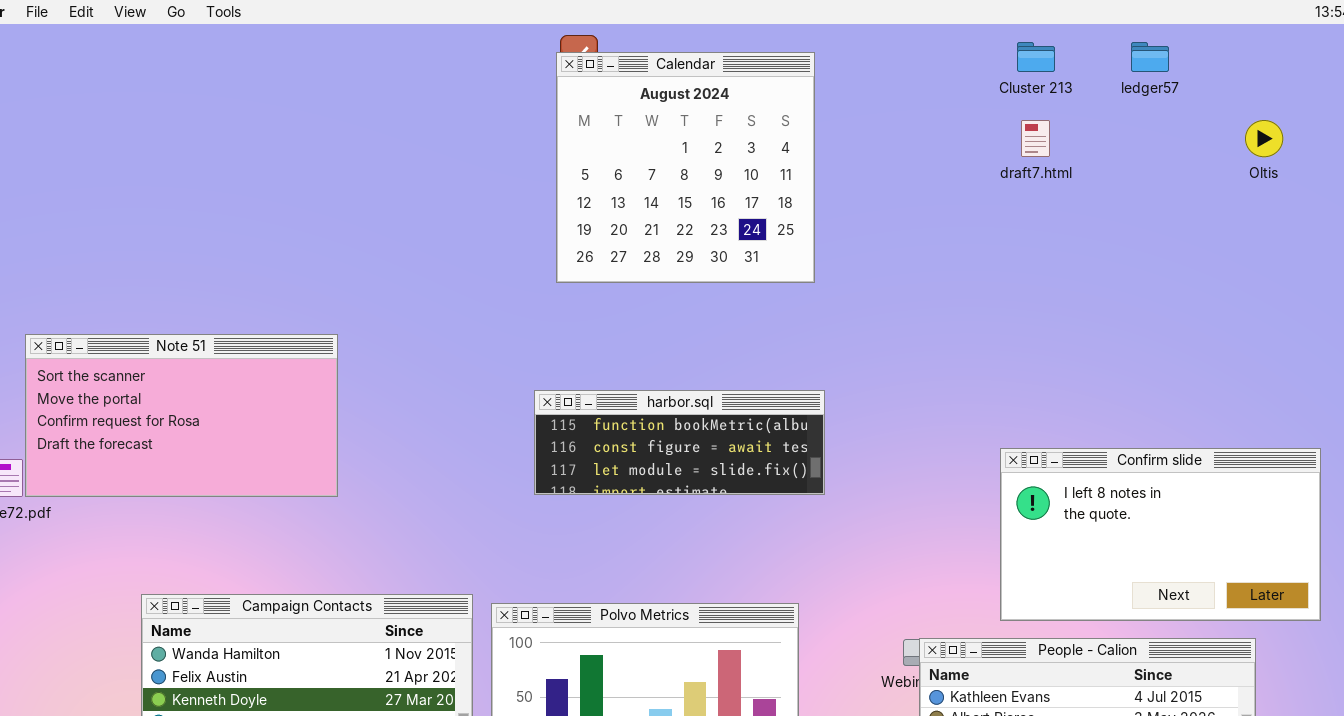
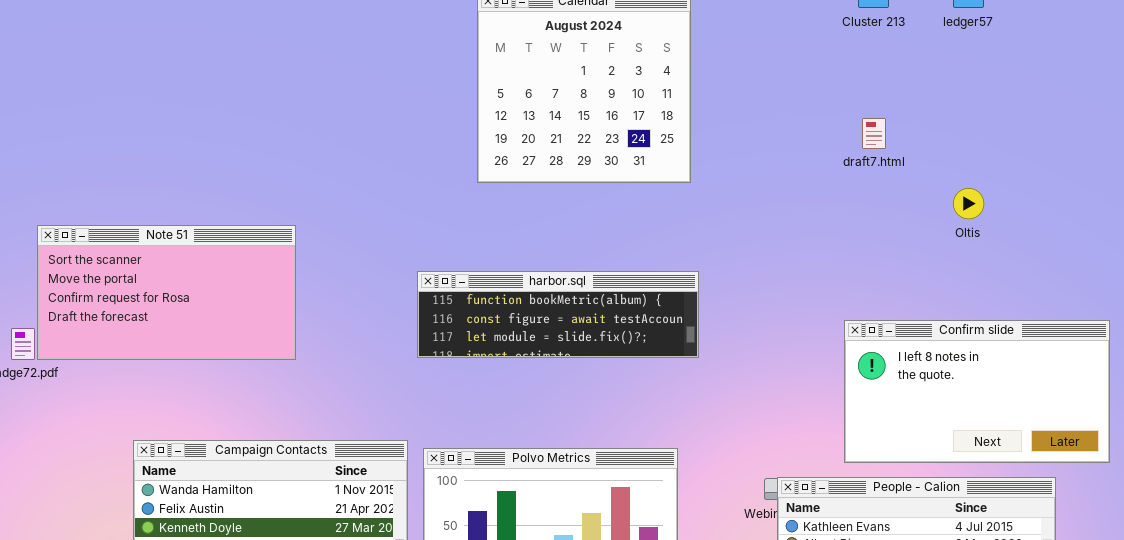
draft7.html: [1021,120,1050,157] -> [862,118,886,149], moved
Oltis: [1245,120,1283,157] -> [953,188,984,219], moved
harbor.sql: [534,390,825,495] -> [417,271,699,358], resized

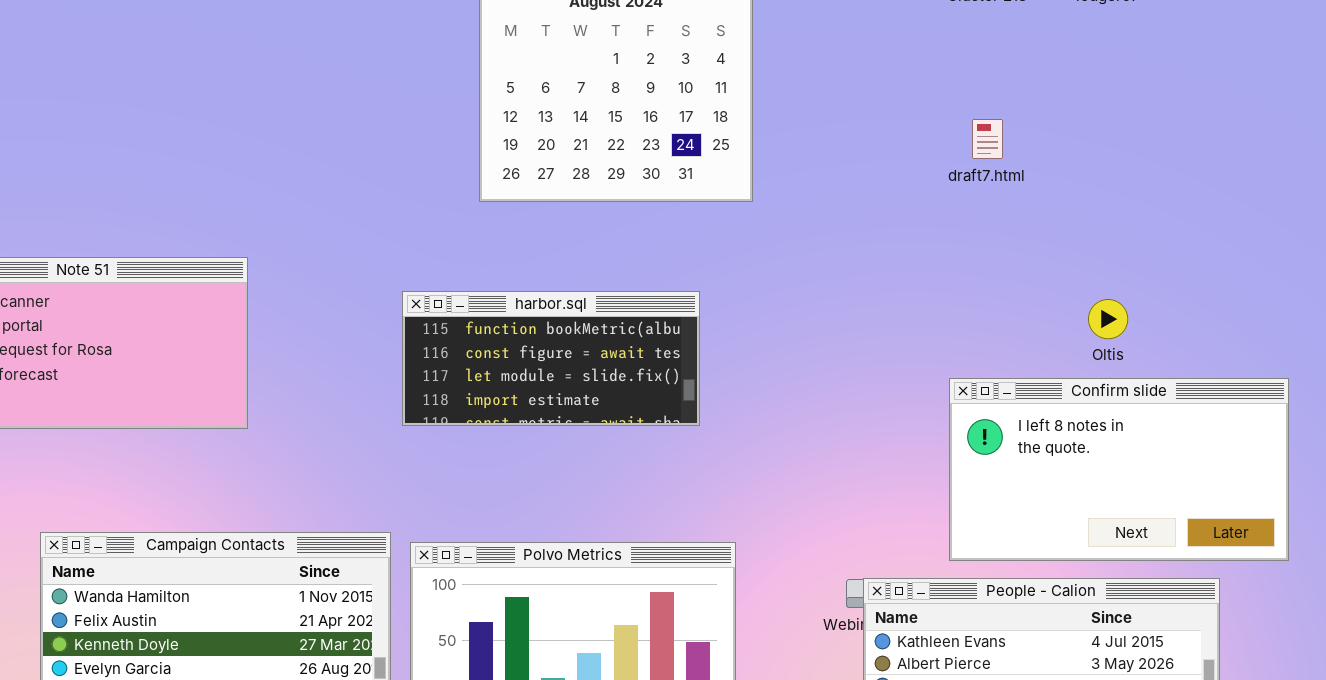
Oltis: [953,188,984,219] -> [1088,299,1128,339], moved
harbor.sql: [417,271,699,358] -> [402,291,700,426], resized

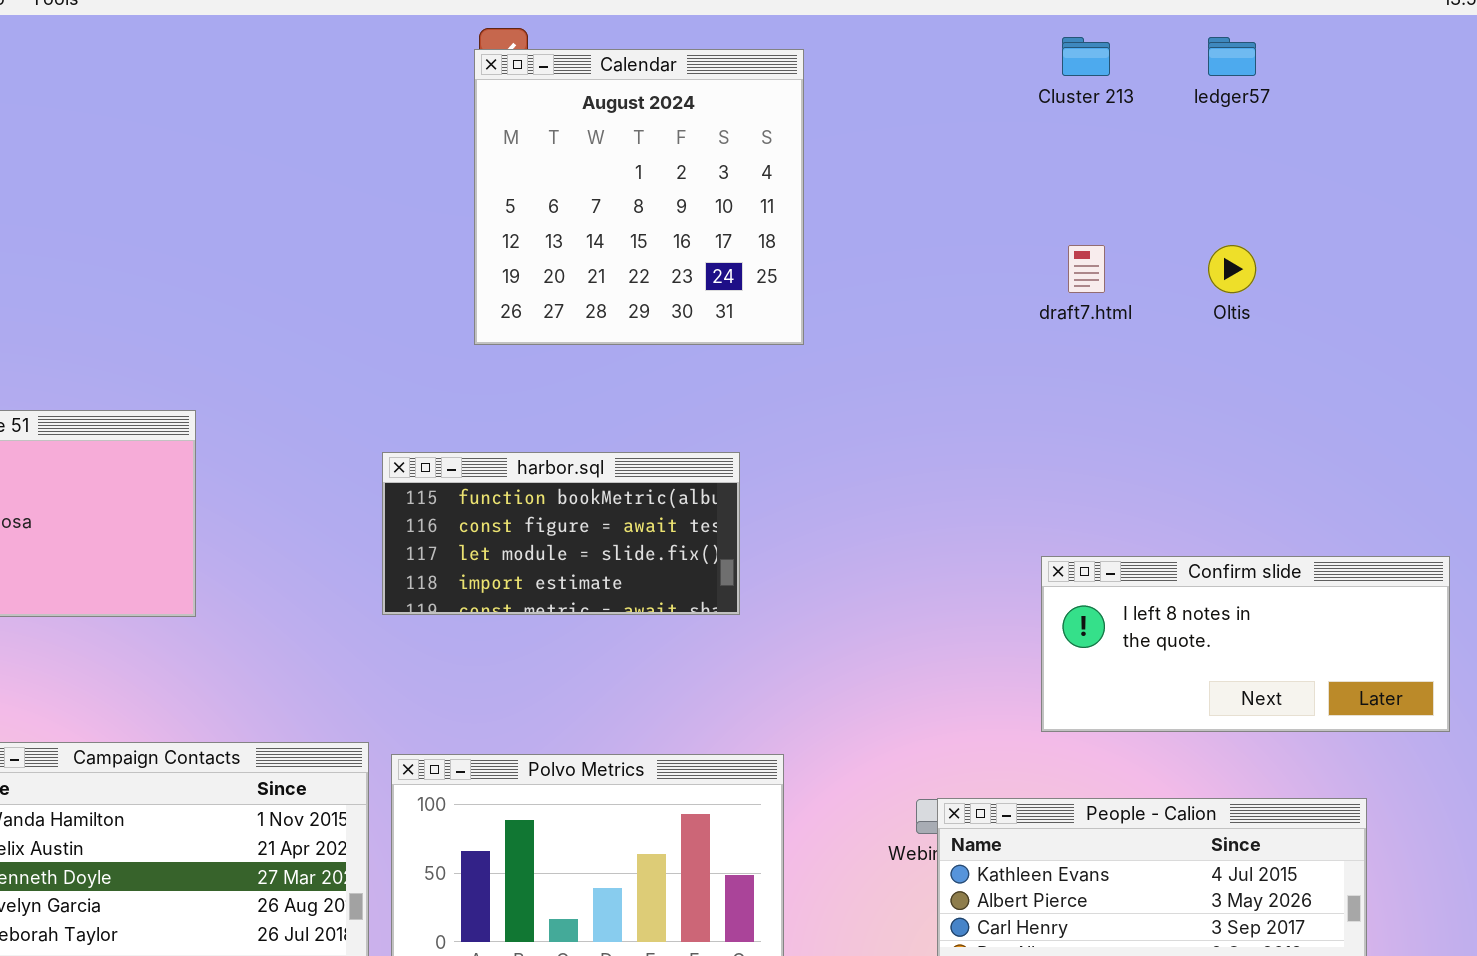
Oltis: [1088,299,1128,339] -> [1208,245,1256,293], moved
Confirm slide: [949,378,1289,561] -> [1041,556,1450,732], resized

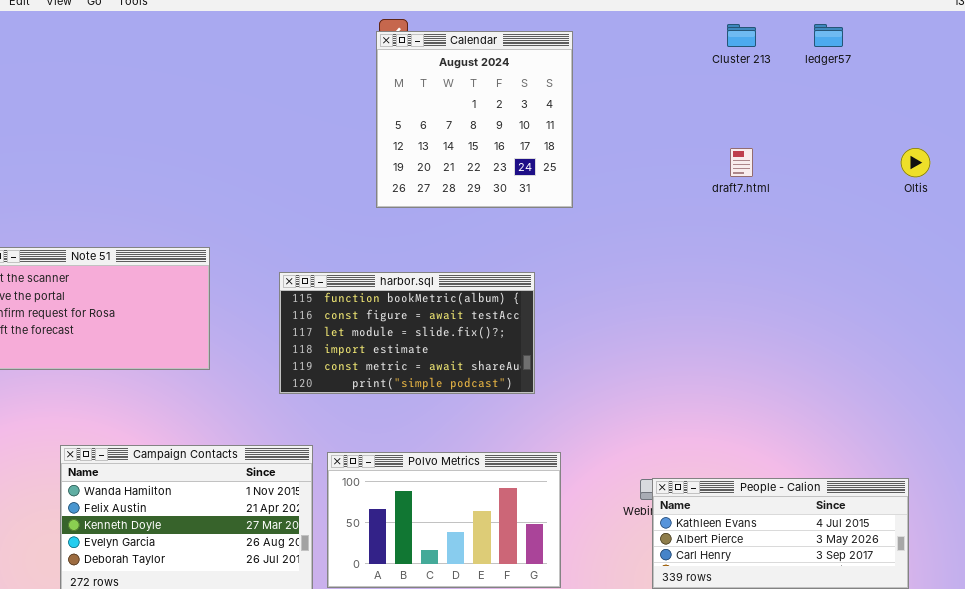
Oltis: [1208,245,1256,293] -> [901,148,930,177], moved
harbor.sql: [382,452,740,615] -> [279,272,535,394], resized
Confirm slide: [1041,556,1450,732] -> none, closed

